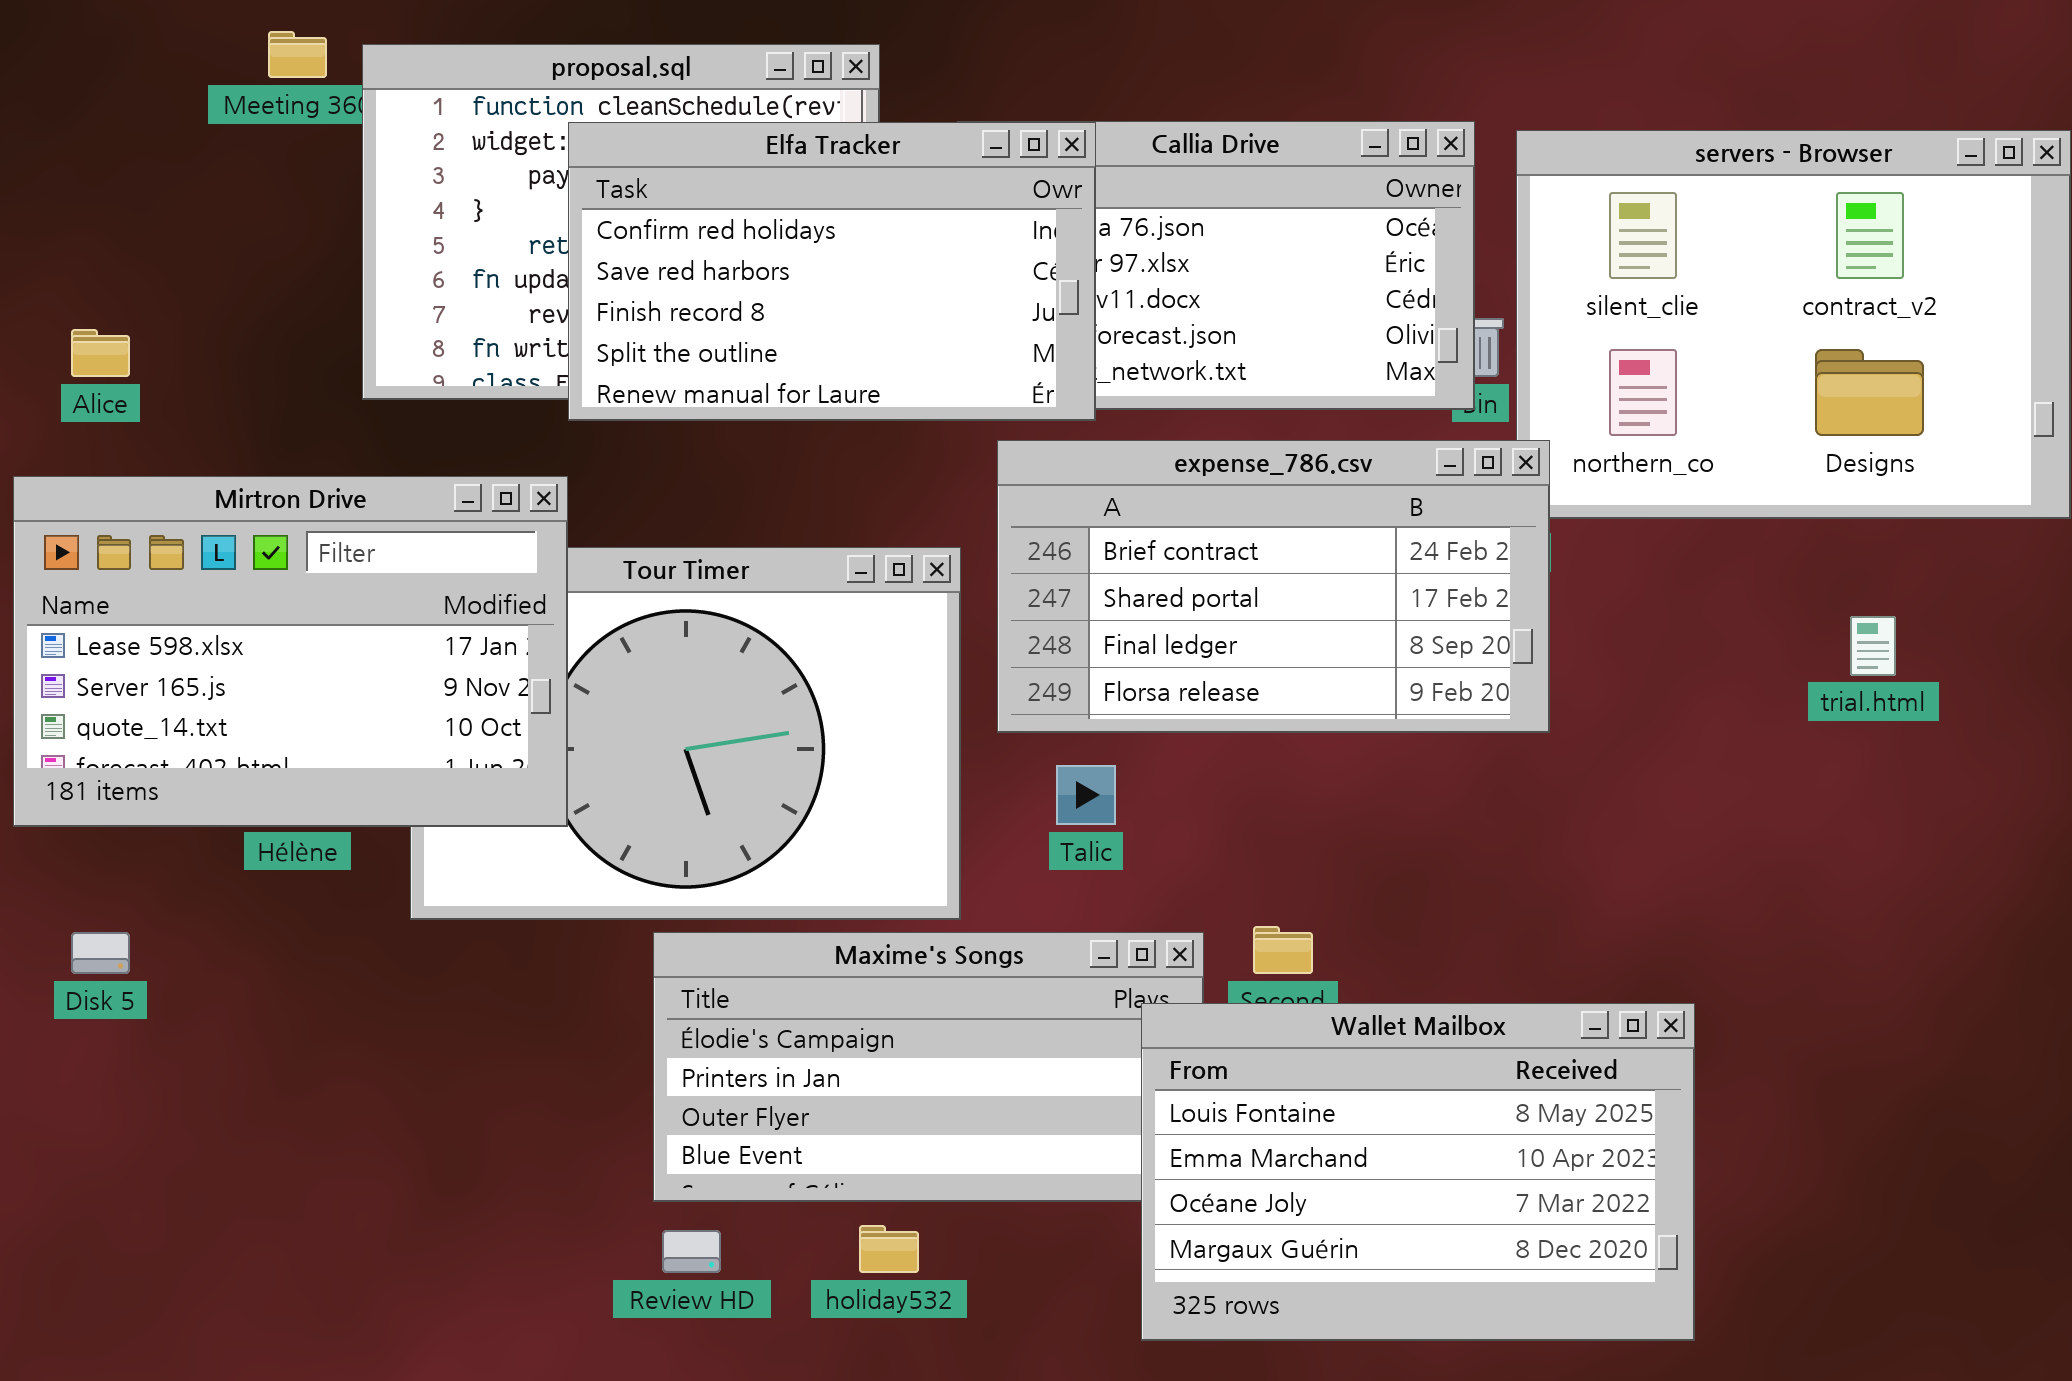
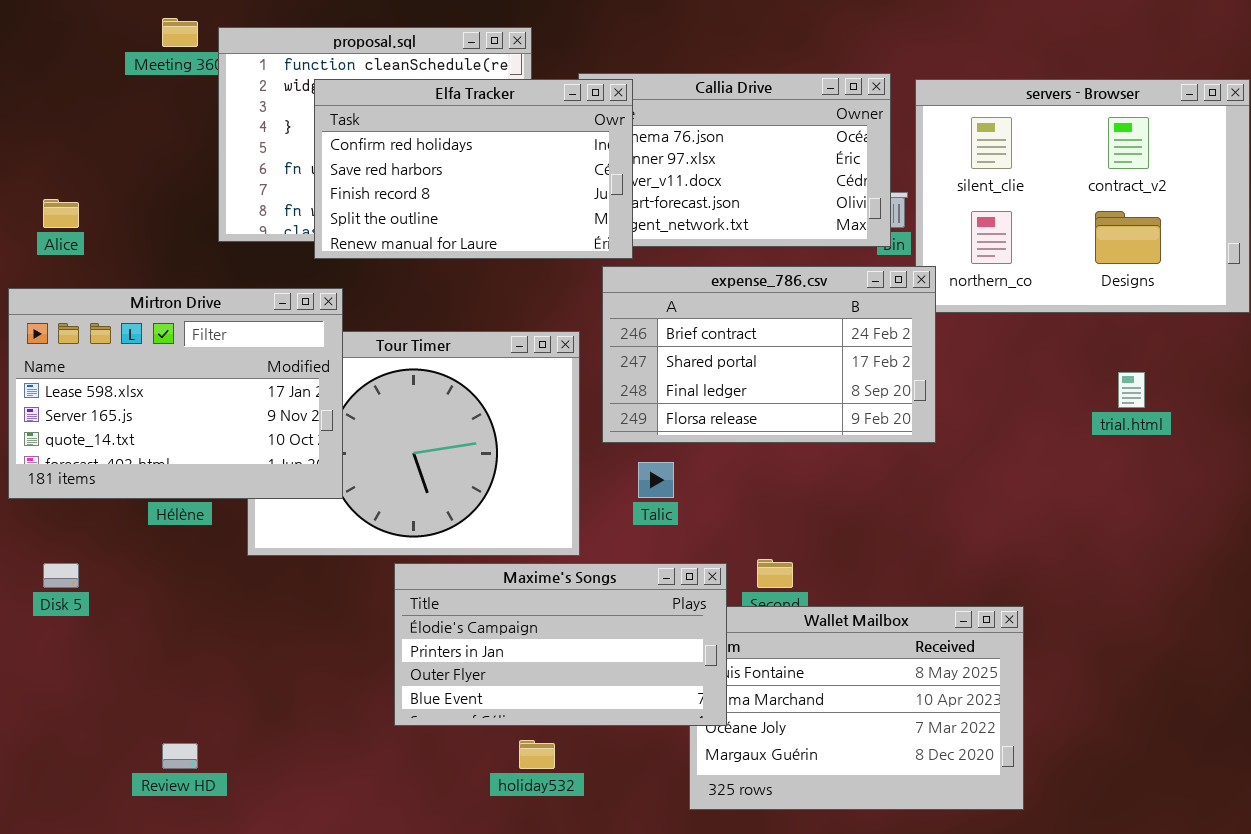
Elfa Tracker: [568,122,1096,421] -> [314,79,633,259], moved
Maxime's Songs: [653,932,1204,1202] -> [394,563,727,726], raised
Review HD: [662,1230,721,1273] -> [162,743,198,769], moved

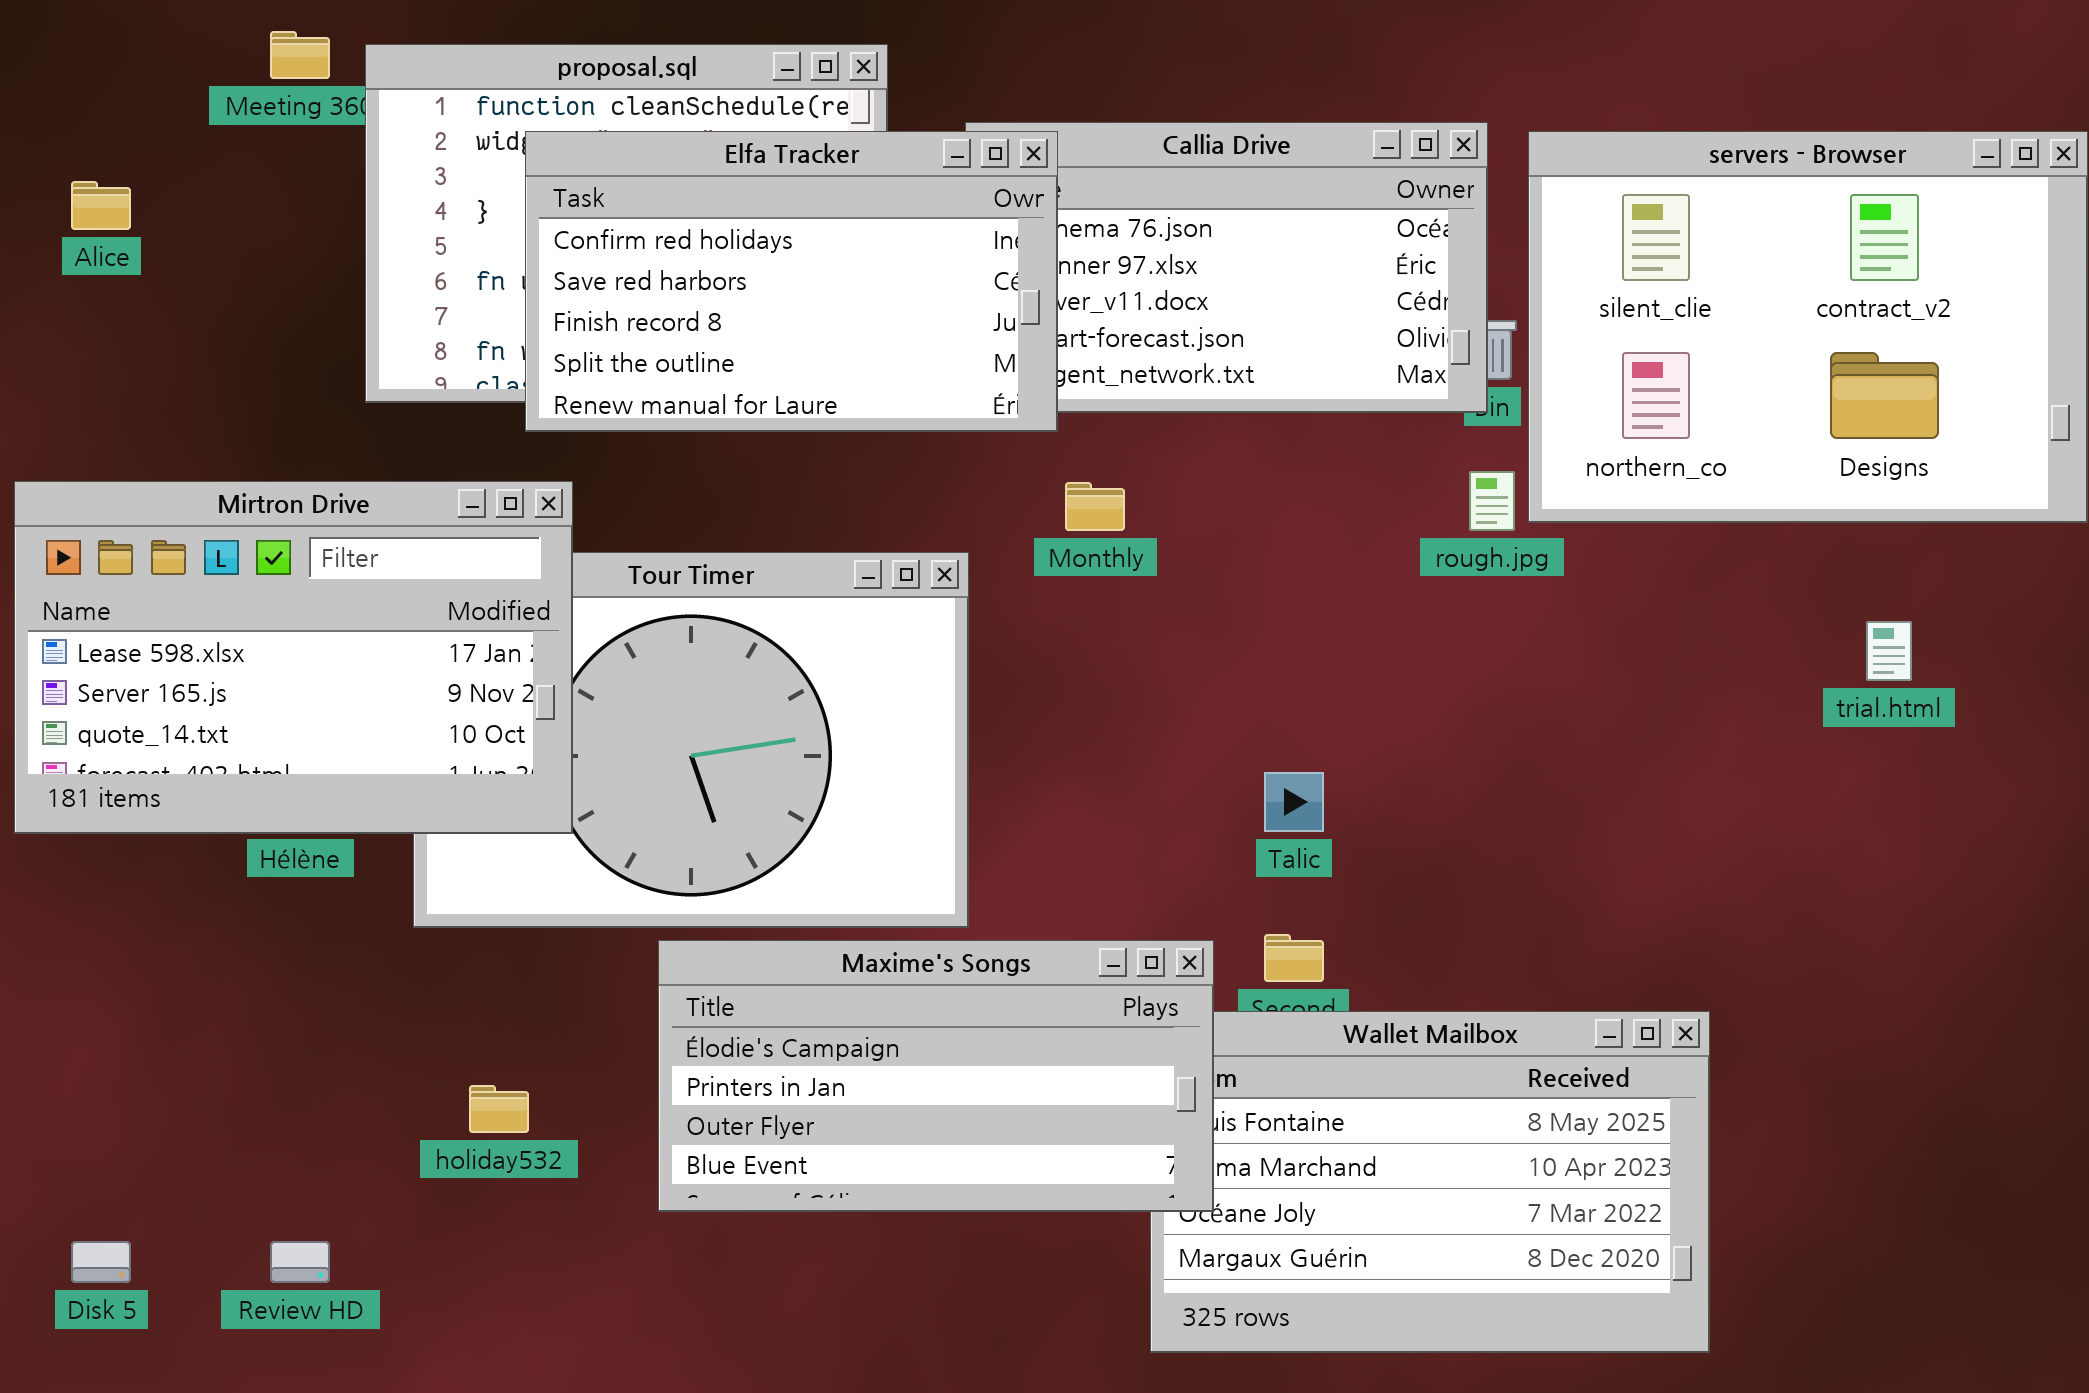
Alice: [43,199,79,228] -> [71,181,131,230], moved
expense_786.csv: [602,266,936,443] -> none, closed
Talic: [638,462,674,498] -> [1264,772,1324,832], moved
Disk 5: [43,563,79,588] -> [71,1241,131,1283], moved
holiday532: [519,740,555,769] -> [469,1085,529,1133], moved

